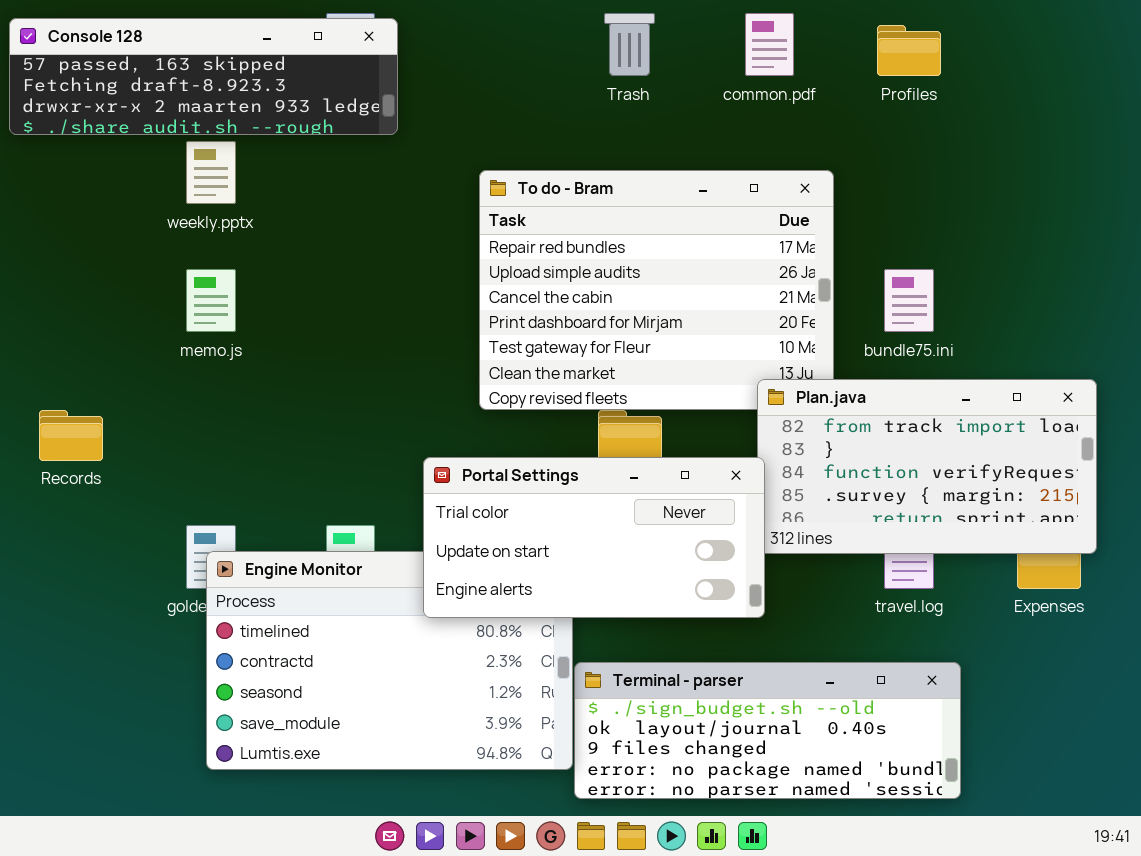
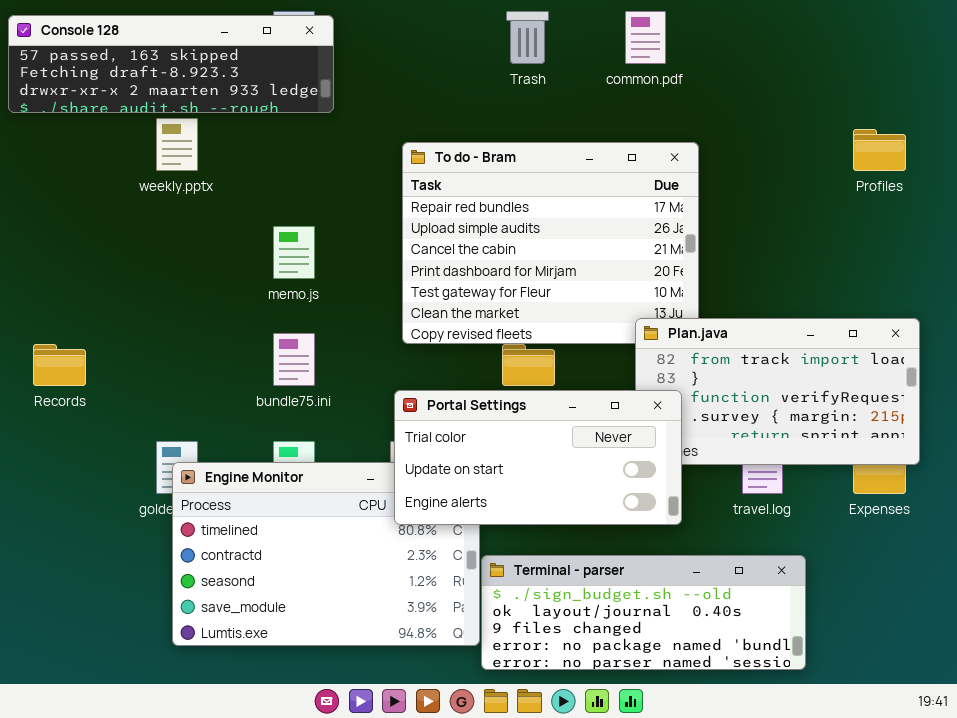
Profiles: [877,25,941,76] -> [853,129,906,171], moved
memo.js: [186,269,236,332] -> [273,226,315,279], moved
bundle75.ini: [884,269,934,332] -> [273,333,315,386], moved
Portal Settings: [423,457,765,618] -> [394,390,682,525], moved

